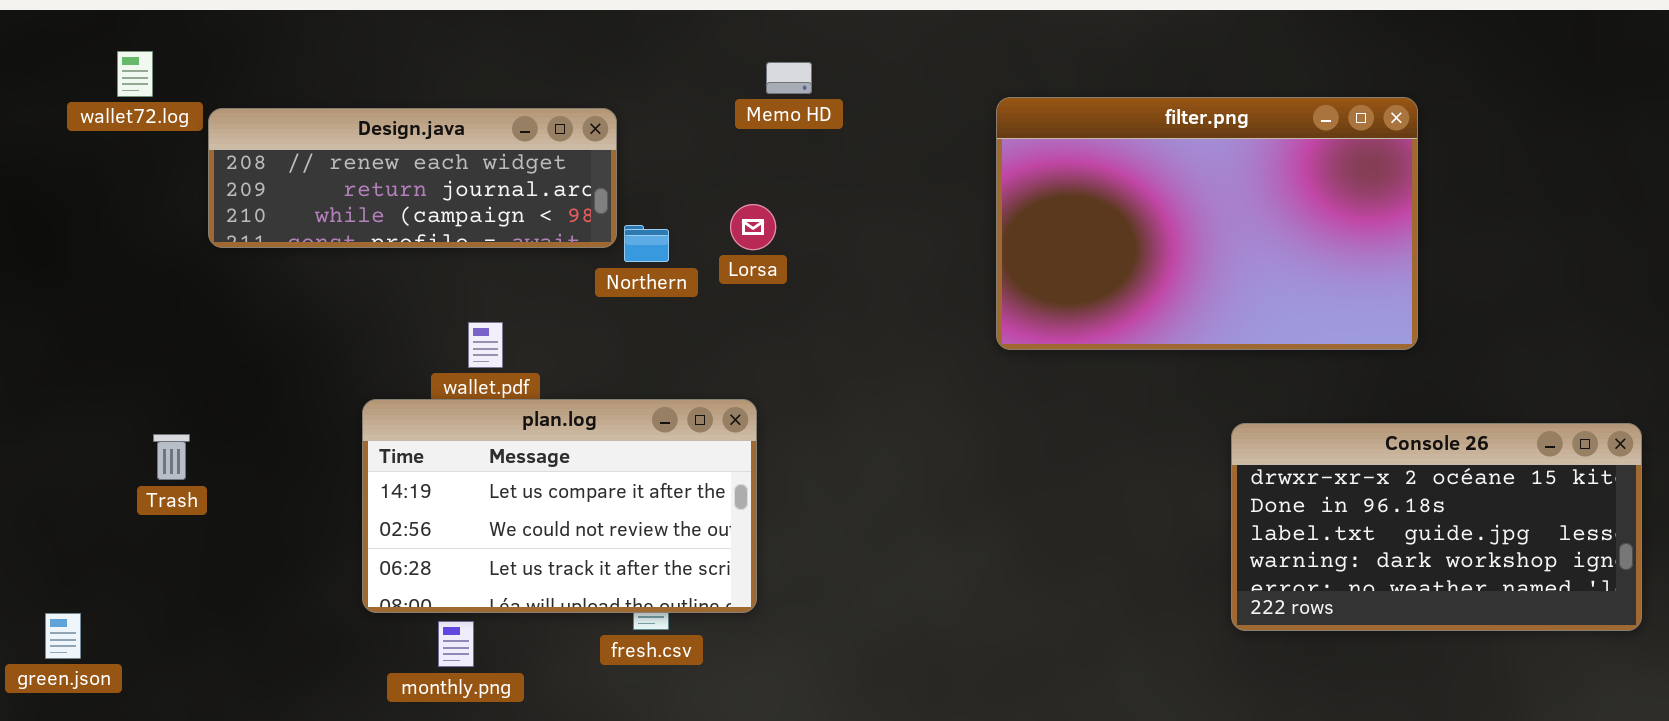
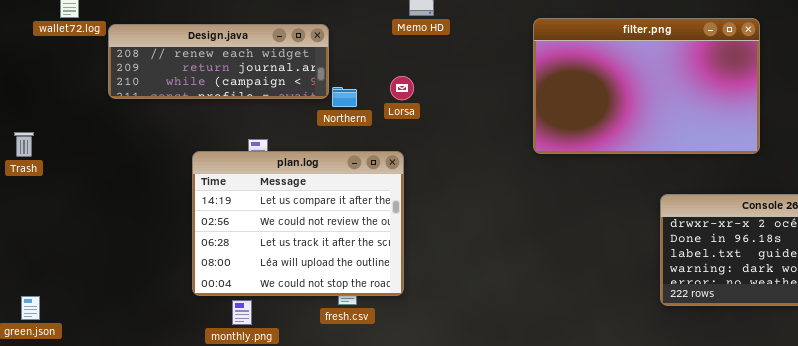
plan.log: [362,399,757,613] -> [192,151,404,296], resized
Trash: [153,434,190,480] -> [14,132,34,157], moved

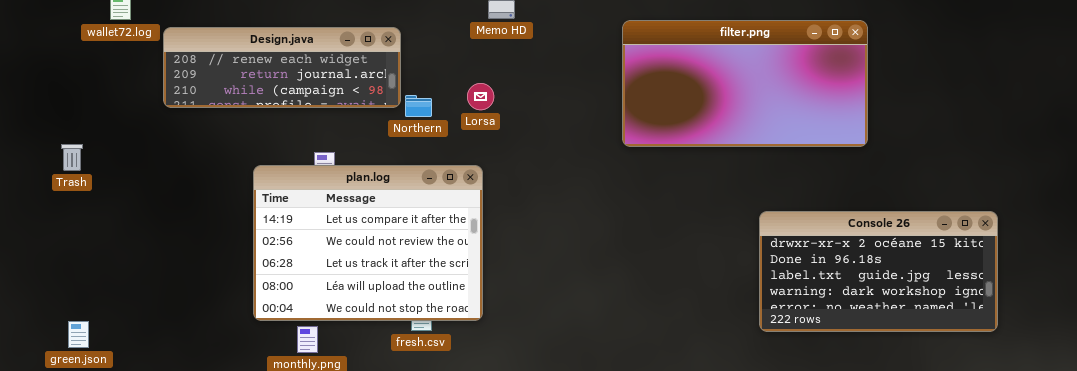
filter.png: [533,18,760,154] -> [622,20,868,147], resized

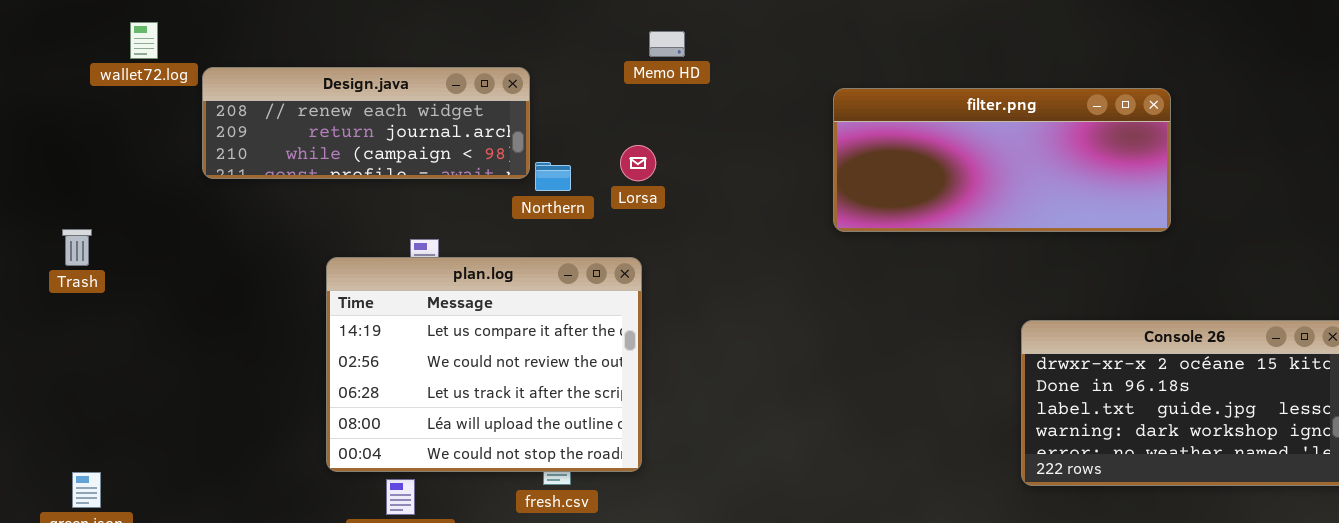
filter.png: [622,20,868,147] -> [833,88,1171,232], resized

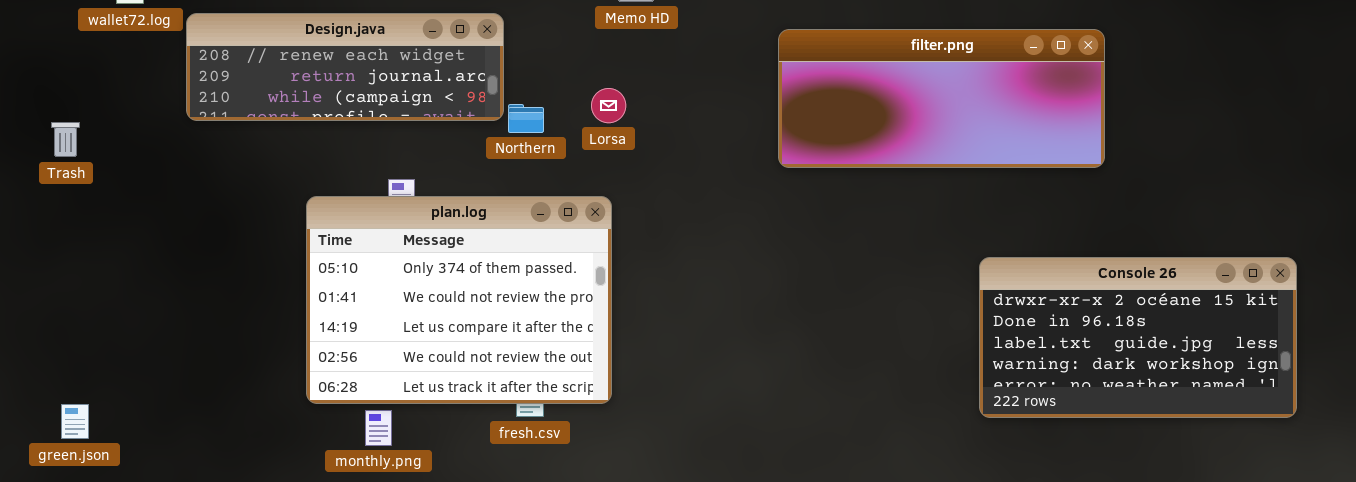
filter.png: [833,88,1171,232] -> [778,29,1105,168], moved
Trash: [62,229,92,266] -> [51,122,80,157], moved
plan.log: [326,257,642,472] -> [306,196,612,404], scrolled up 2 rows

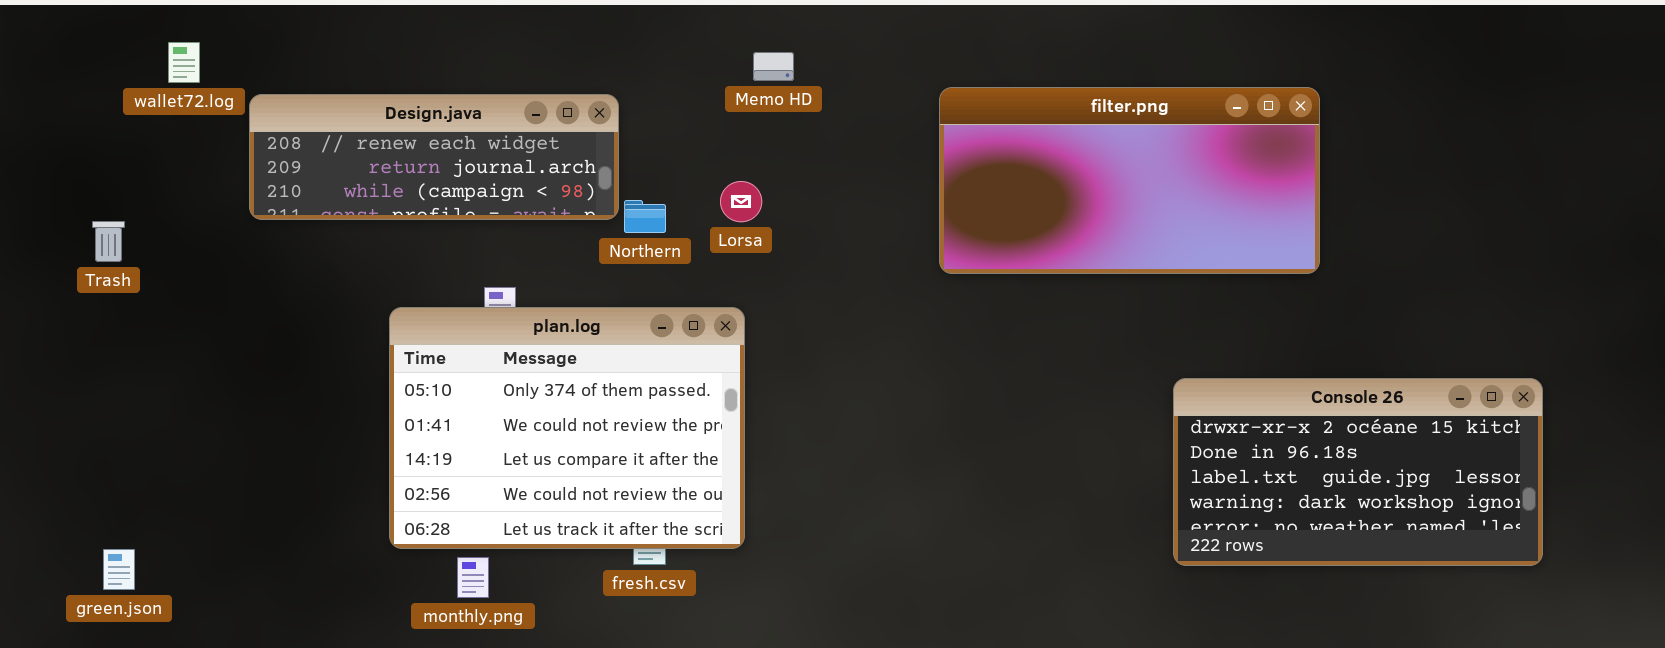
filter.png: [778,29,1105,168] -> [939,87,1320,274], resized

